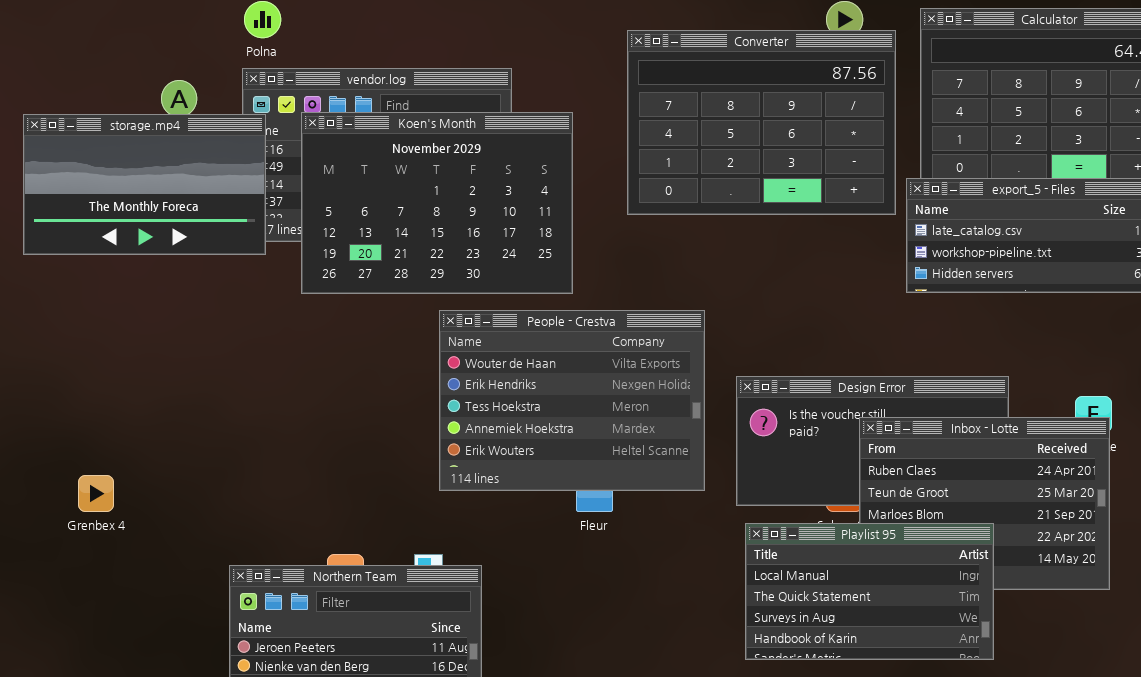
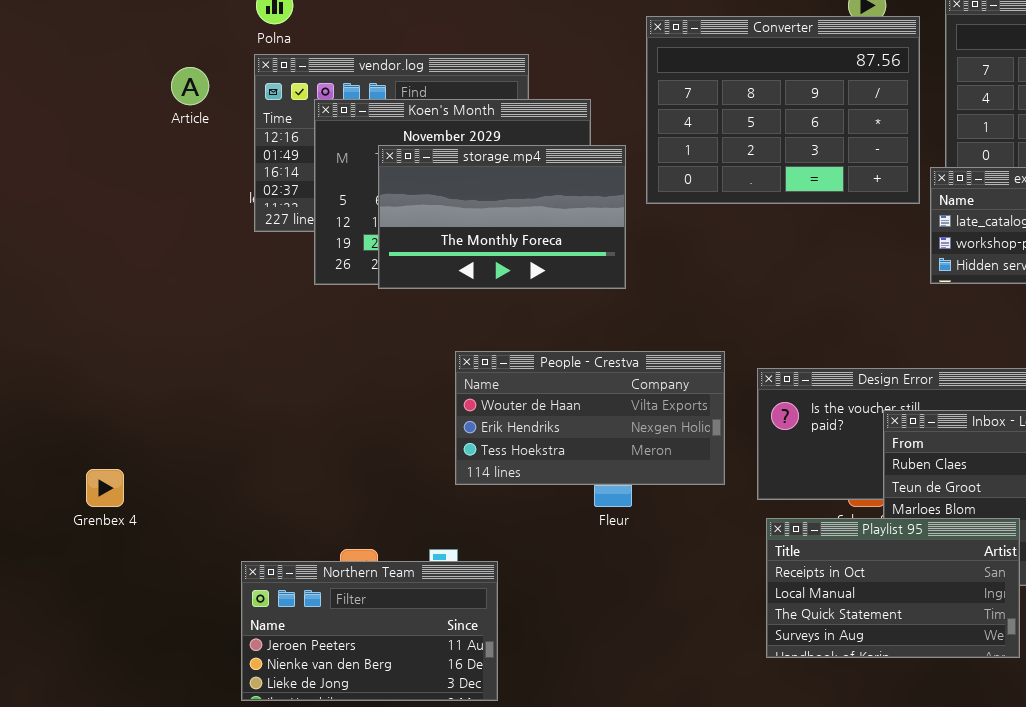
storage.mp4: [23,114,266,255] -> [378,145,626,289], moved
People - Crestva: [439,310,705,491] -> [455,351,725,485], resized
Playlist 95: [745,523,994,660] -> [766,518,1020,658], scrolled up 1 row

